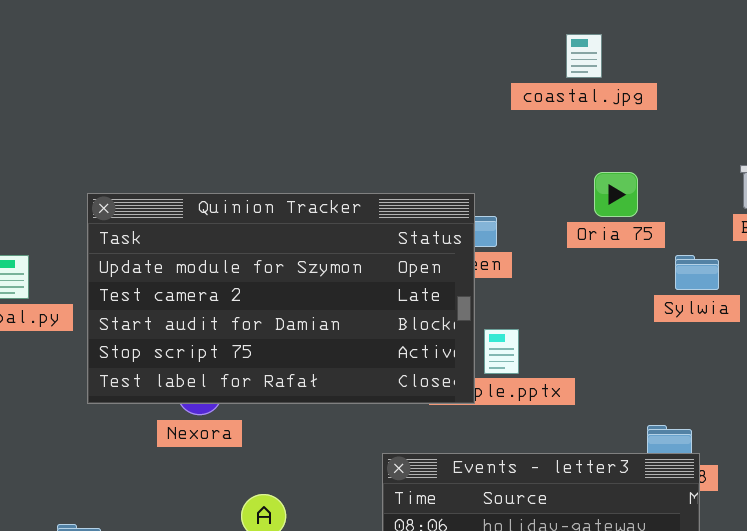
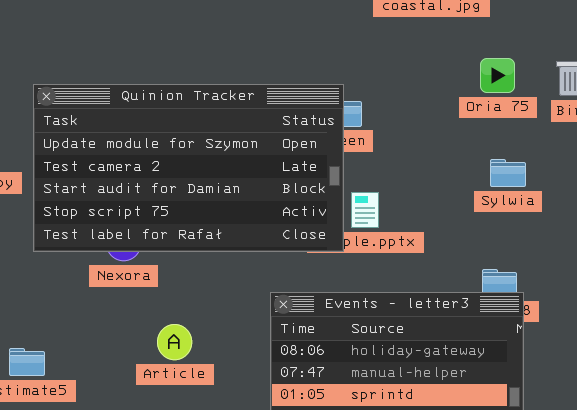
Oria 75: [594,172,638,217] -> [480,58,515,93], moved
Sylwia: [675,255,719,290] -> [490,159,526,187], moved

